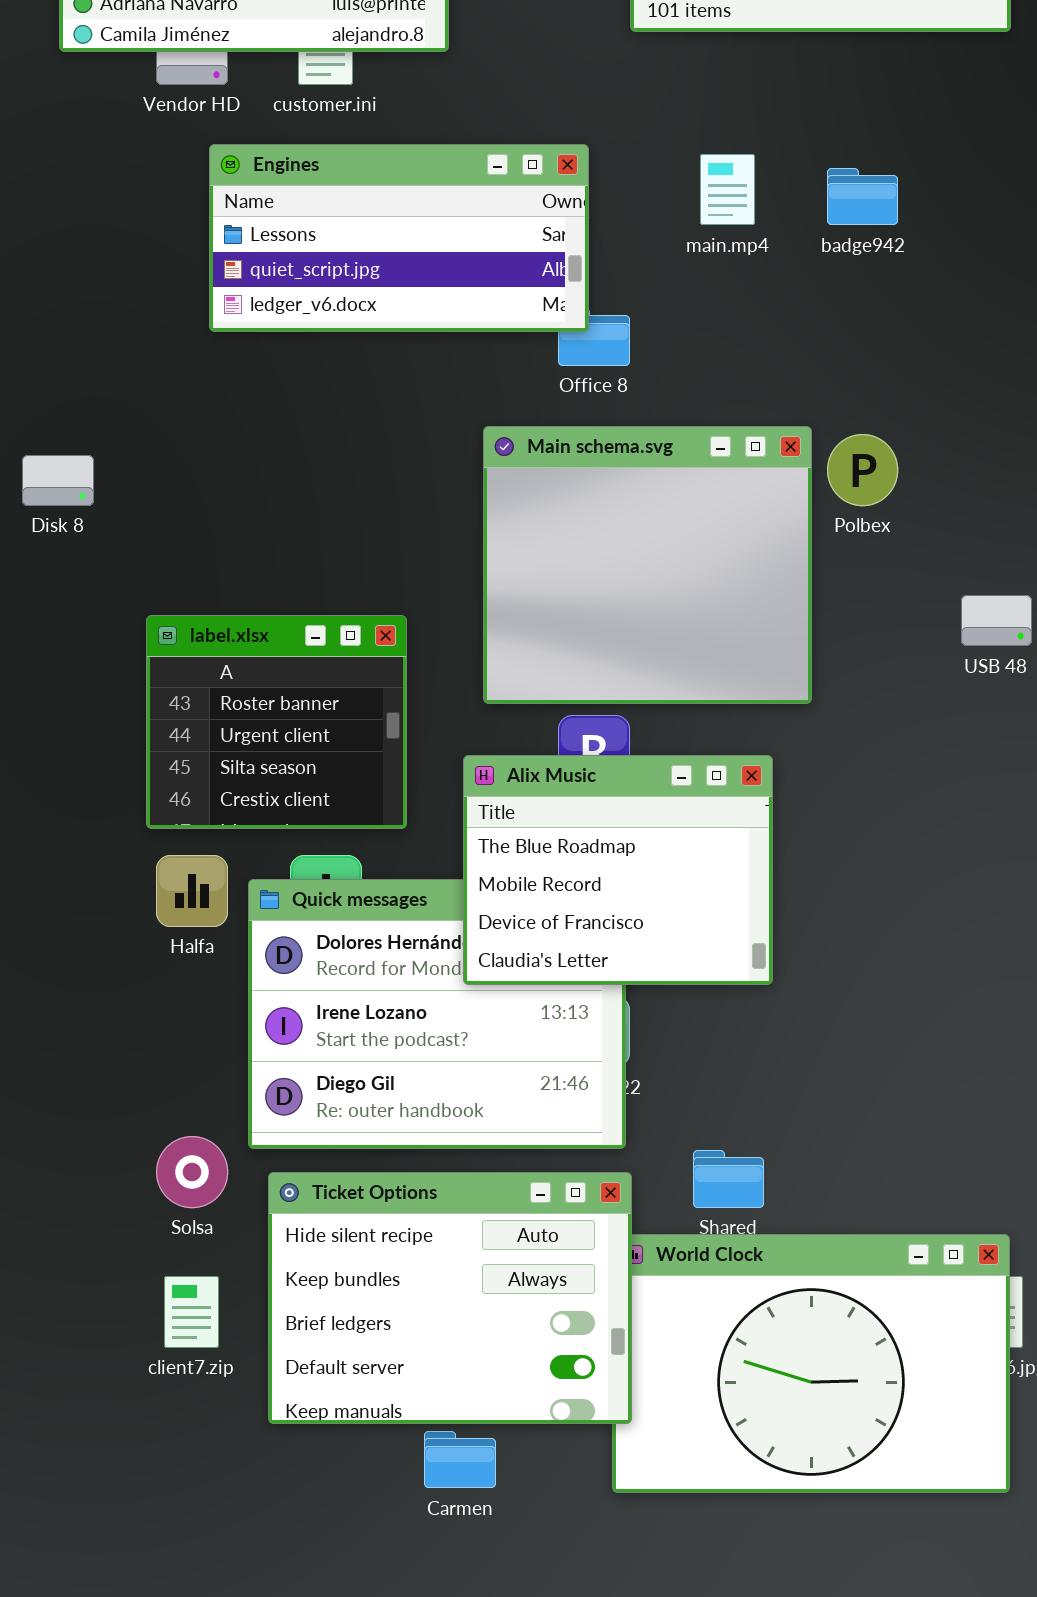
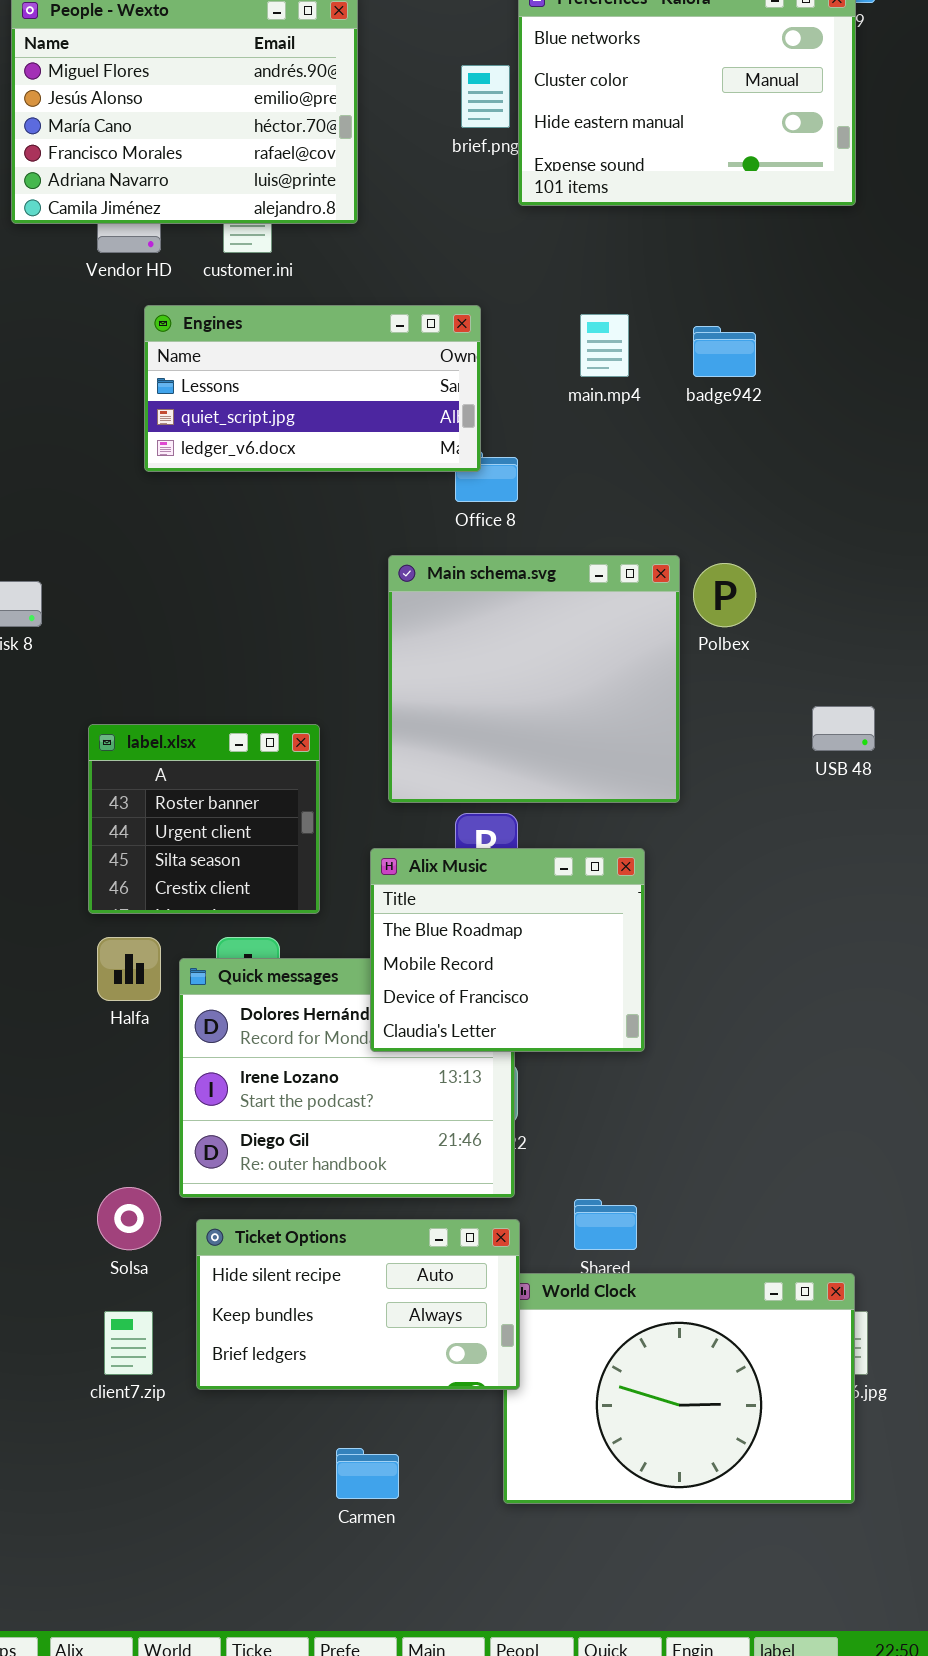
Ticket Options: [268,1172,632,1424] -> [196,1219,520,1390], resized

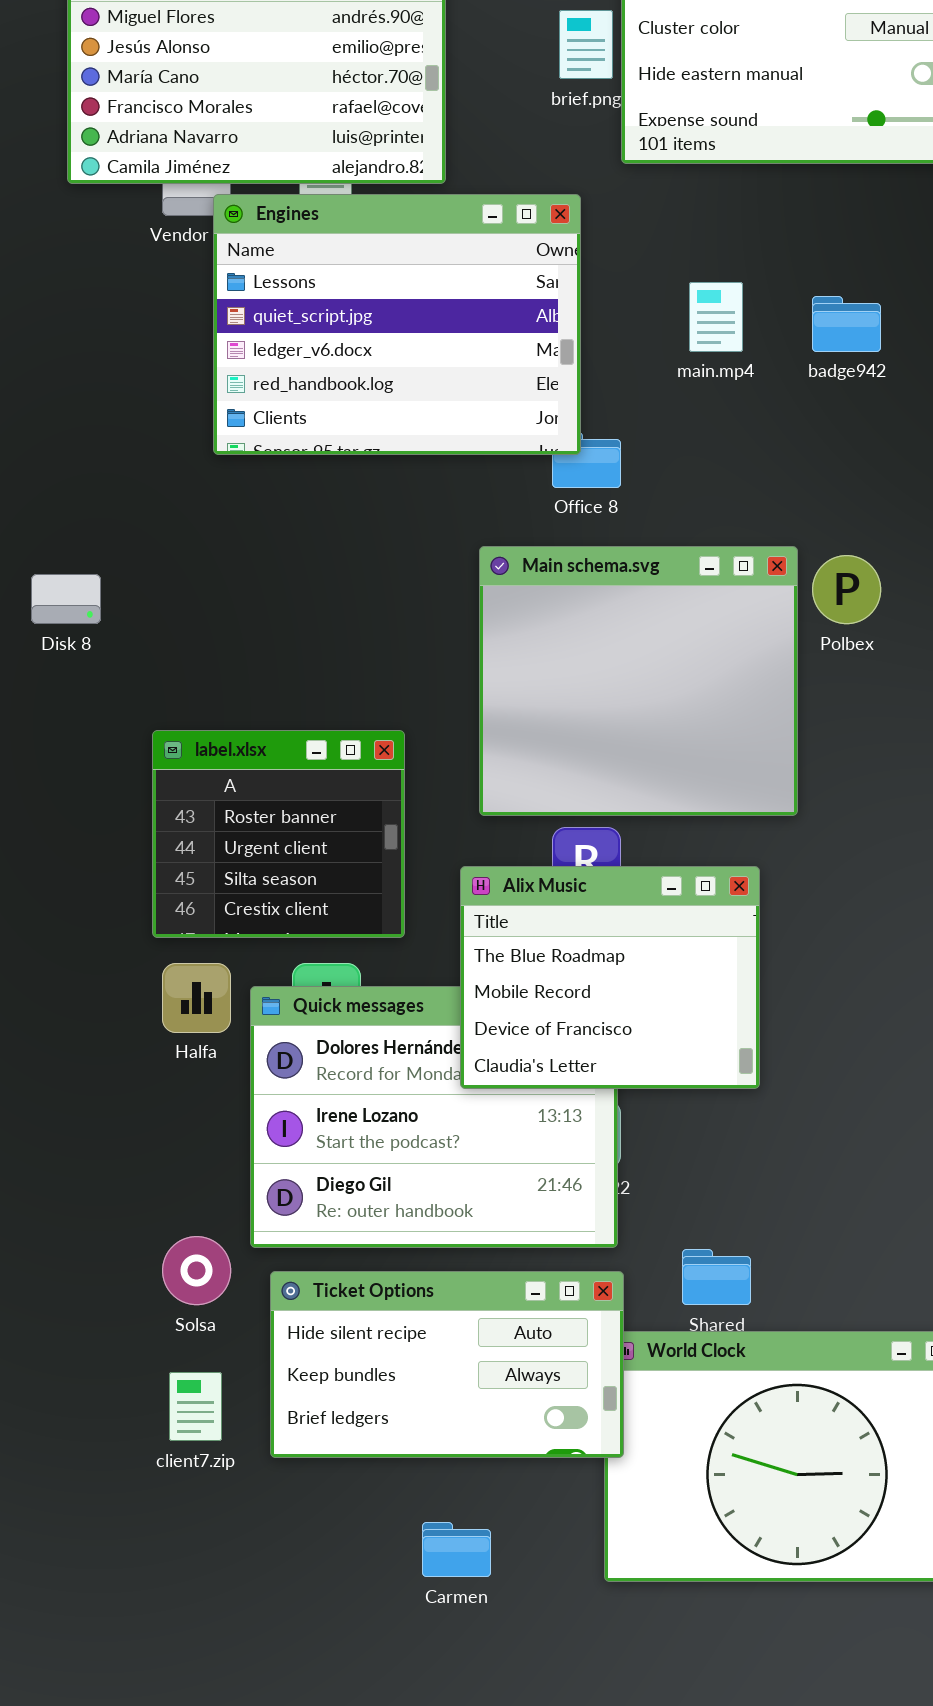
Engines: [144,305,481,472] -> [213,194,581,455], resized

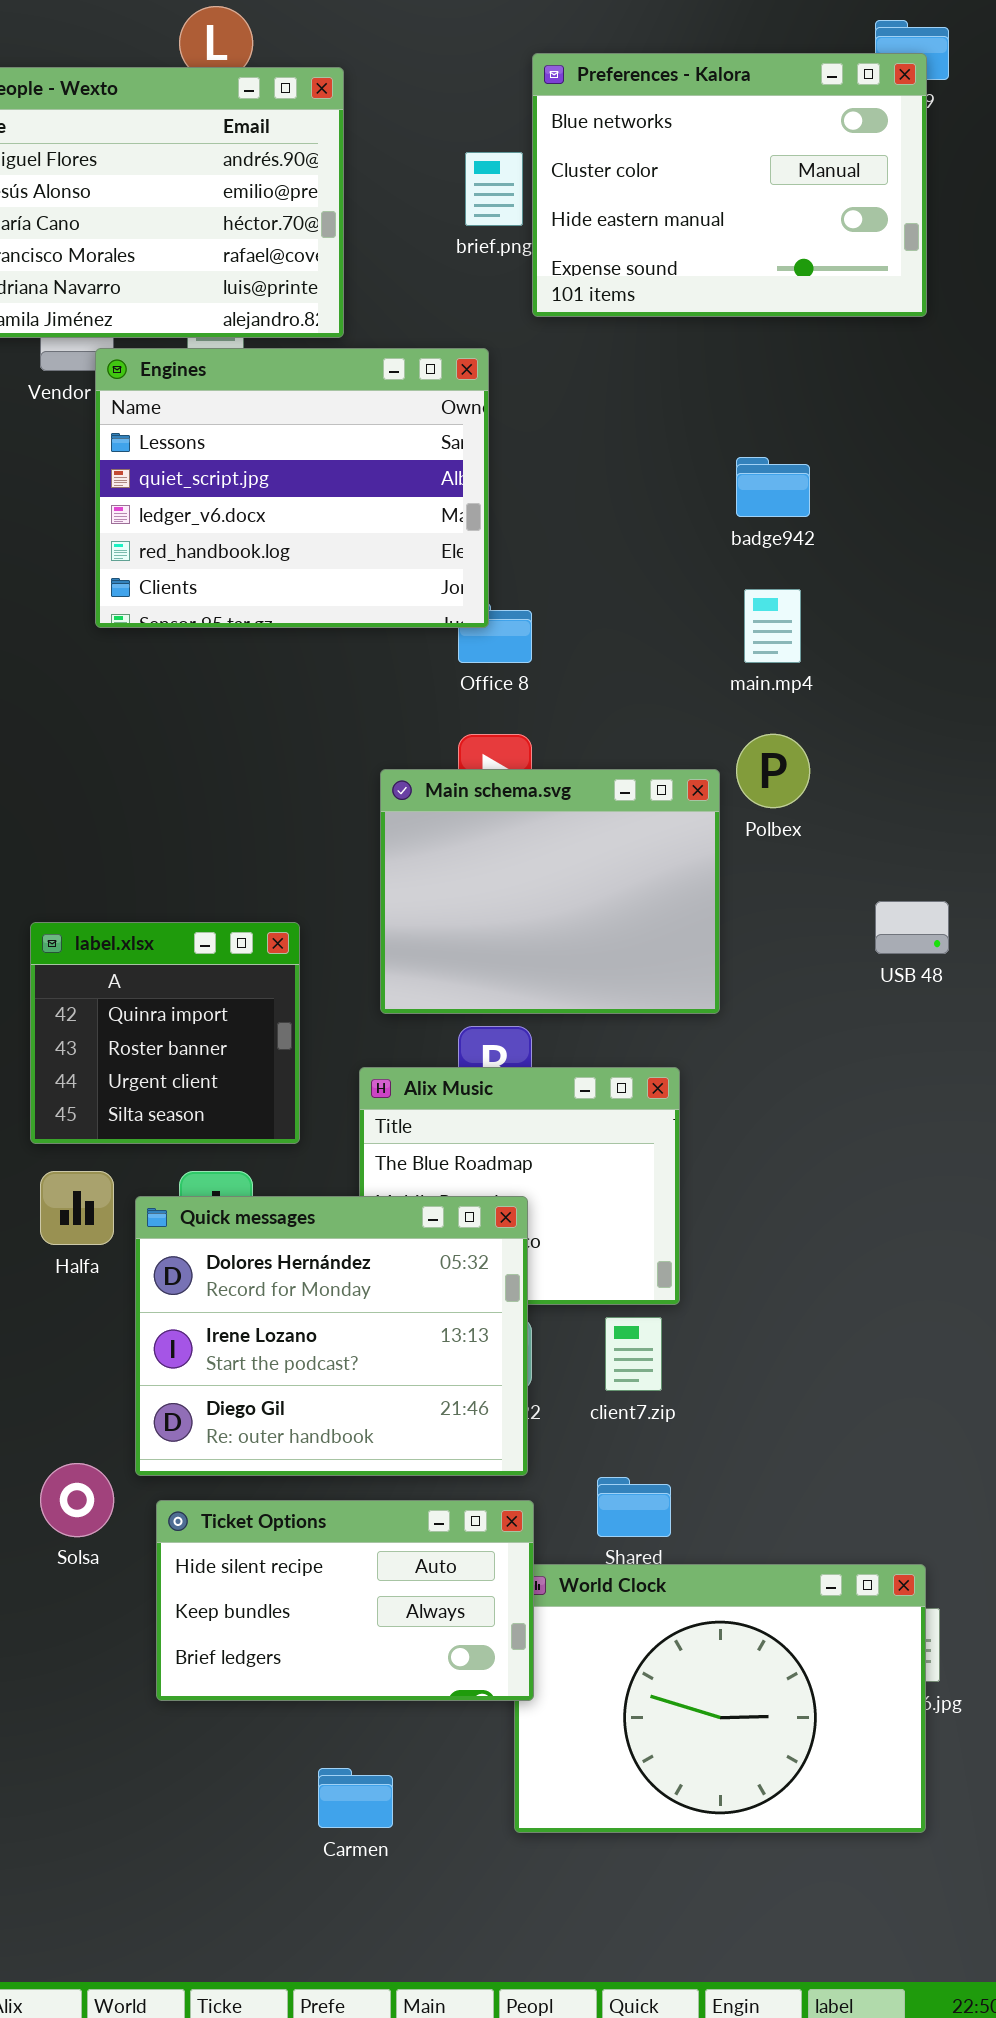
main.mp4: [689,282,743,352] -> [744,589,801,663], moved
Main schema.svg: [479,546,798,816] -> [380,769,720,1014], resized
label.xlsx: [152,730,405,938] -> [30,922,300,1144], scrolled up 1 row
Quick messages: [250,986,618,1248] -> [135,1196,528,1476], raised
client7.zip: [169,1372,222,1441] -> [605,1317,662,1391], moved

